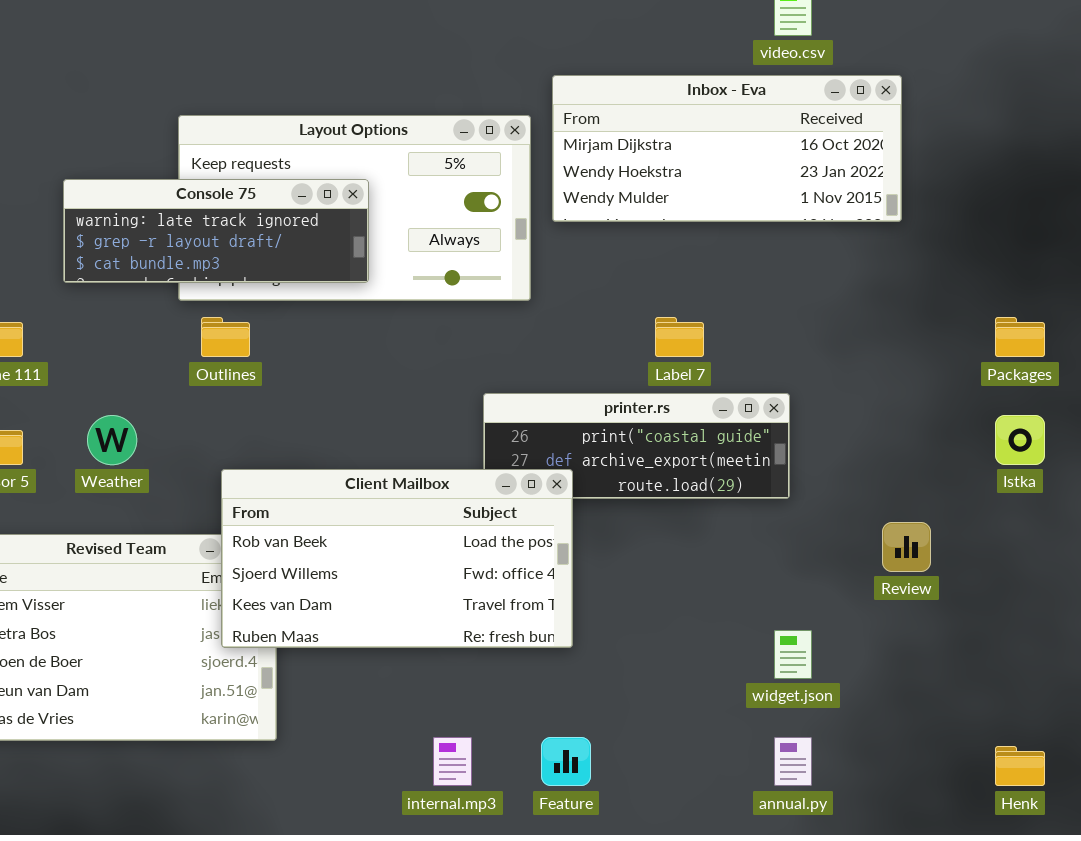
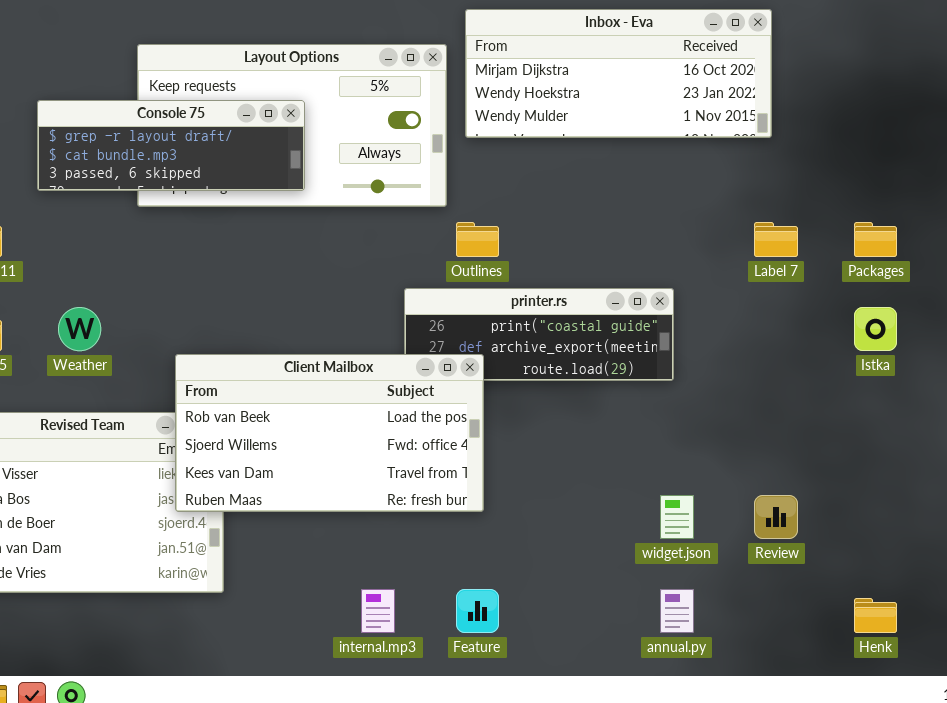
Console 75: [63,179,369,283] -> [37,100,305,191], scrolled down 1 row
Outlines: [201,317,250,357] -> [456,222,499,257], moved
Label 7: [655,317,704,357] -> [754,222,798,257], moved
Review: [882,522,931,572] -> [754,495,798,539], moved

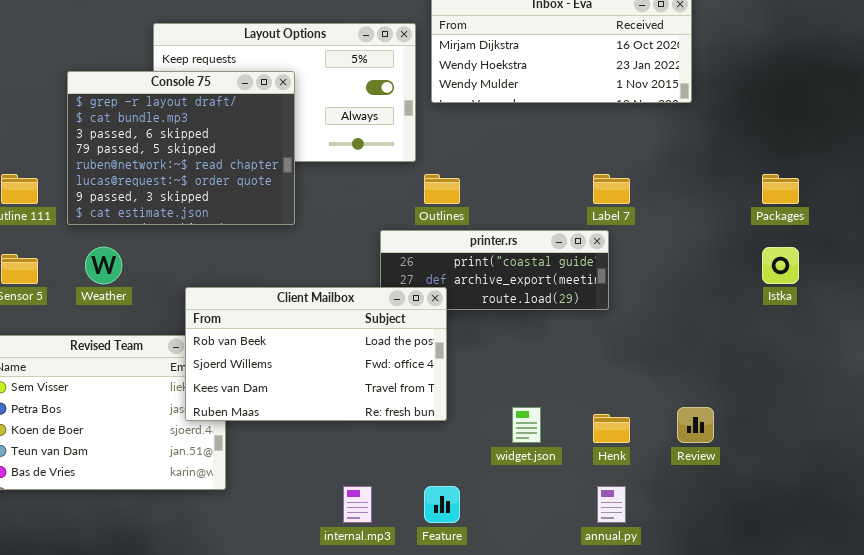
Console 75: [37,100,305,191] -> [67,71,295,225], resized
Label 7: [754,222,798,257] -> [593,174,630,204], moved
widget.json: [660,495,694,539] -> [512,407,541,443], moved
Henk: [854,598,897,633] -> [593,414,630,443], moved

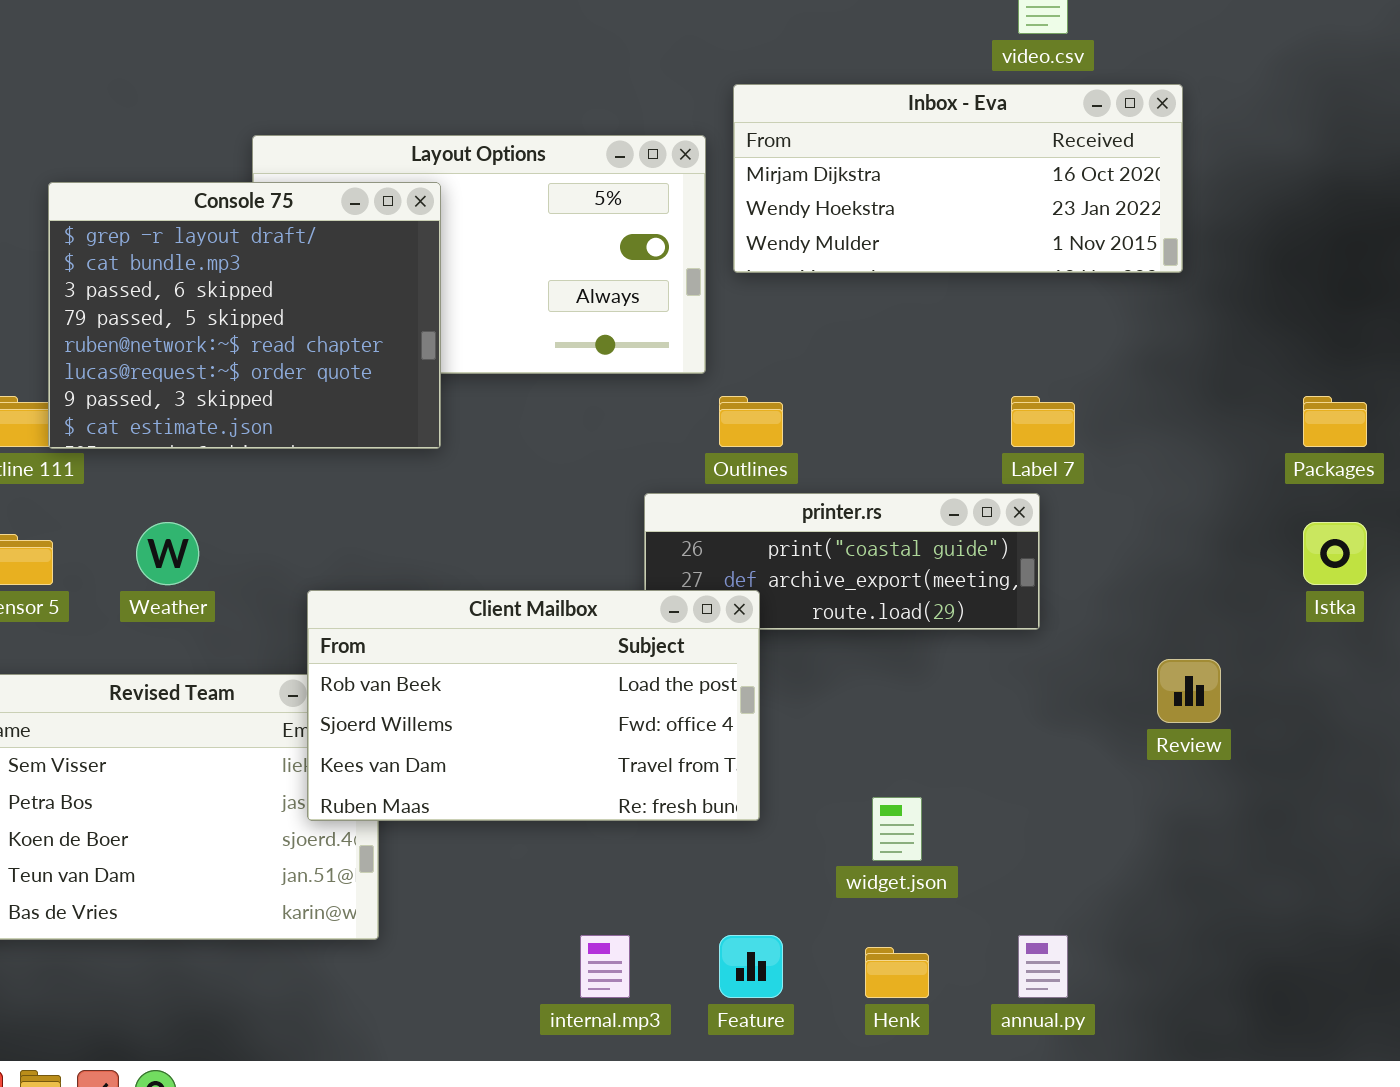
Console 75: [67,71,295,225] -> [48,182,441,449], moved
Review: [677,407,714,443] -> [1157,659,1221,723], moved
Henk: [593,414,630,443] -> [865,947,929,998], moved

